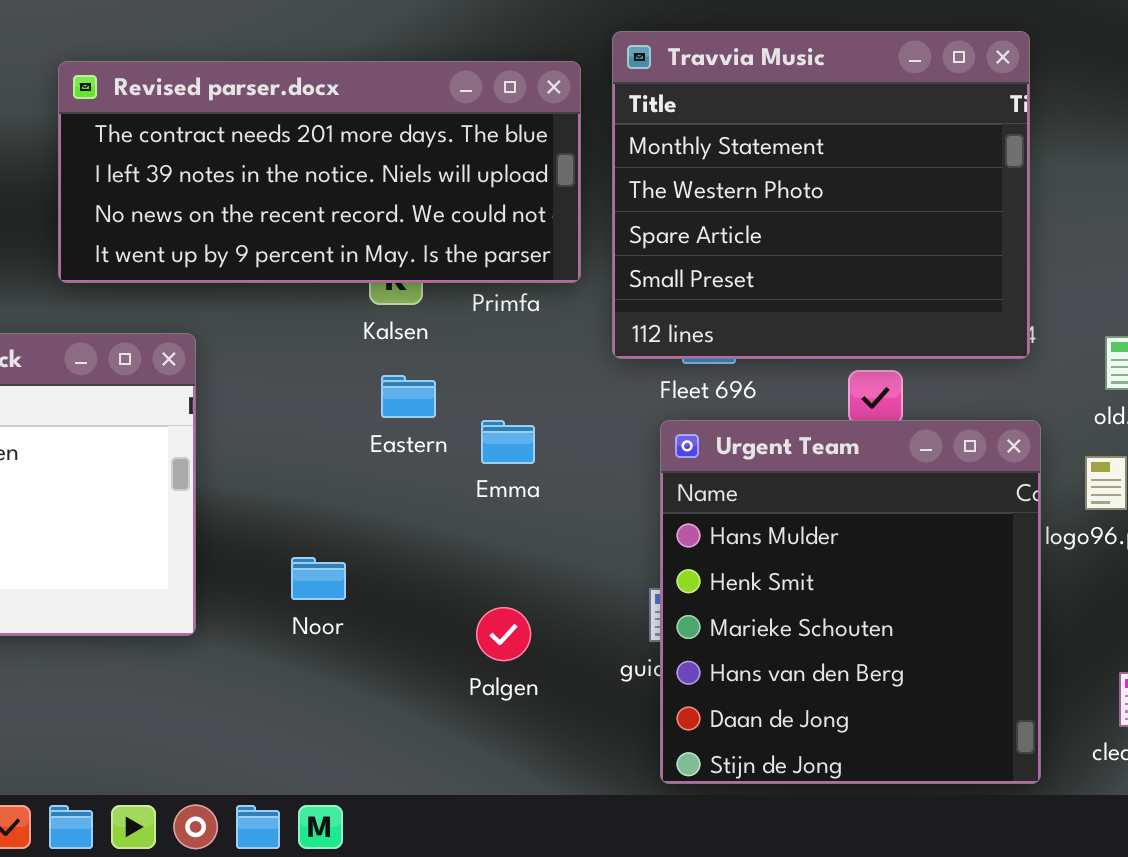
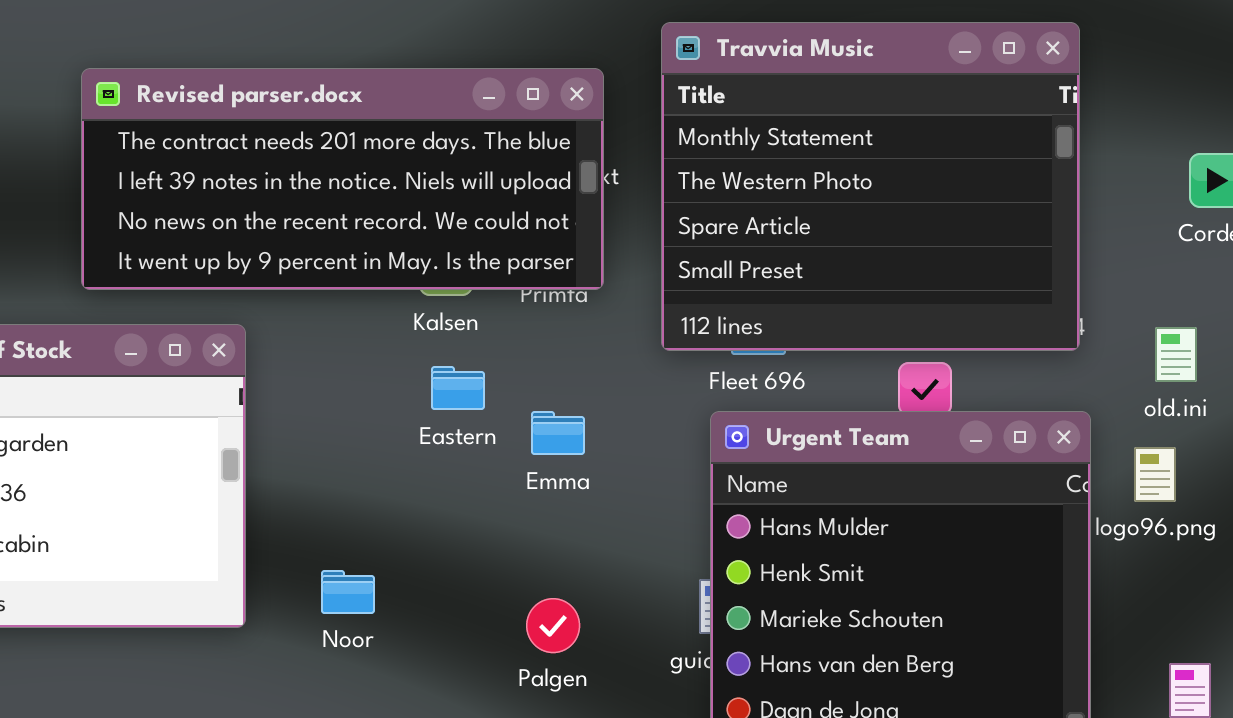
Revised parser.docx: [58,61,581,283] -> [81,68,604,290], moved
Noor: [291,557,346,600] -> [321,570,375,614], moved

